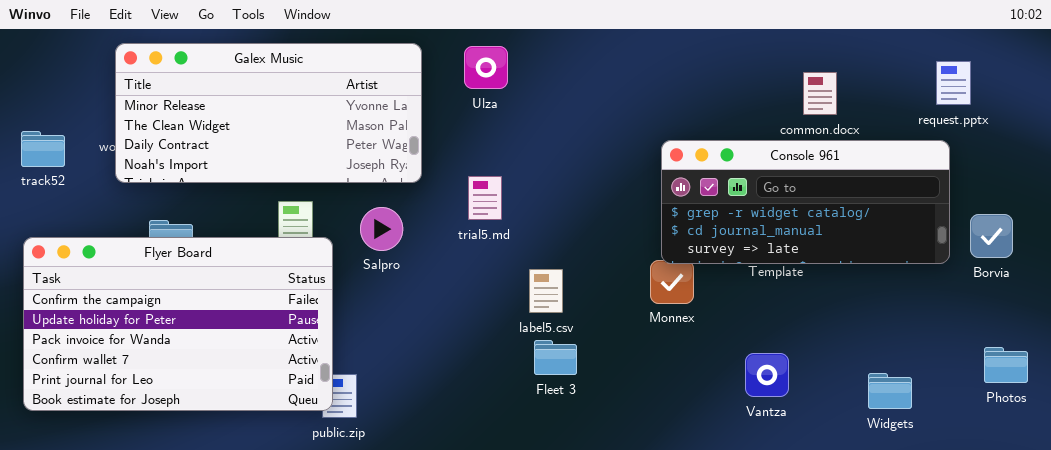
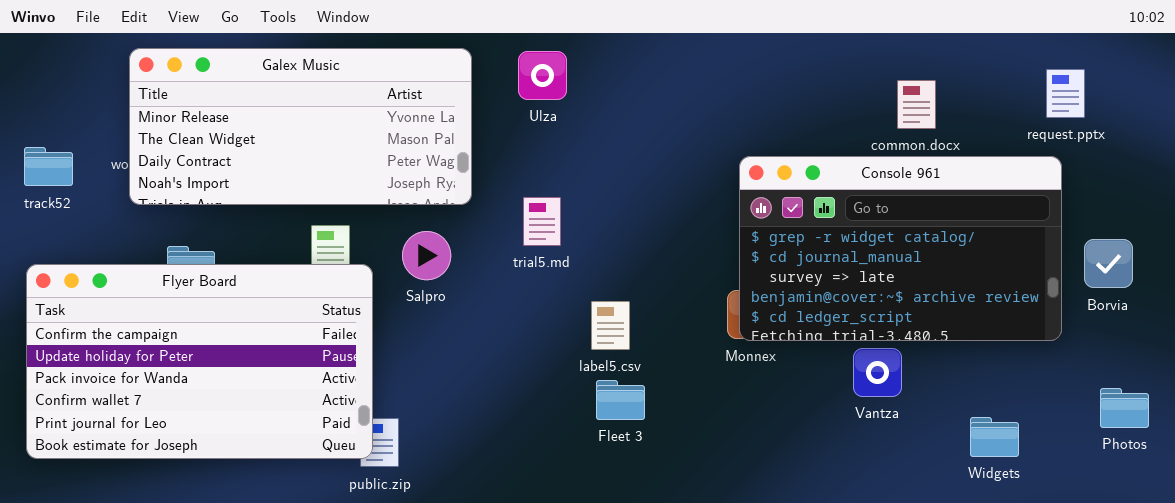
Console 961: [661,140,950,264] -> [739,156,1062,341], resized
Vantza: [745,353,789,397] -> [853,348,902,397], moved

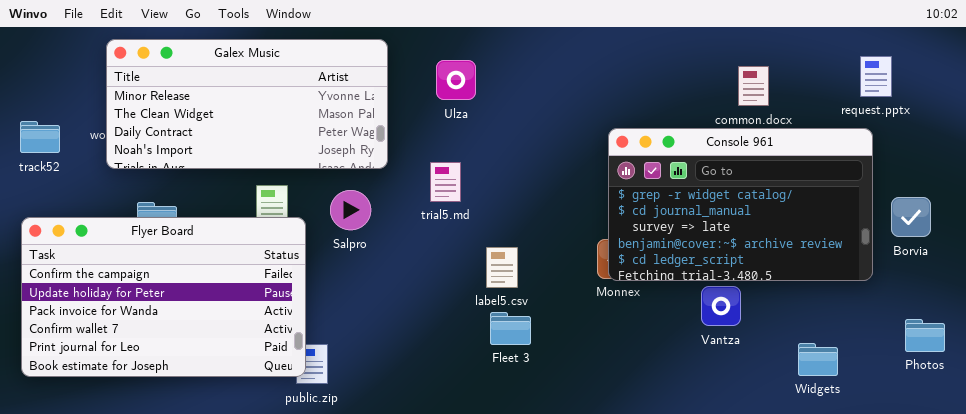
Ulza: [518,51,567,100] -> [436,60,476,100], moved

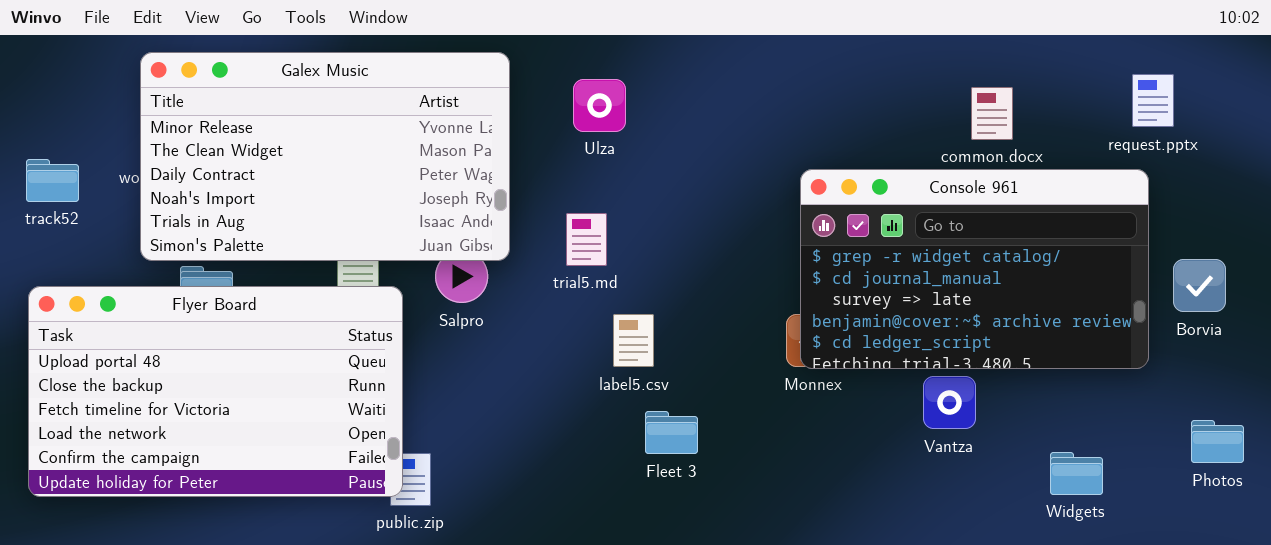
Galex Music: [106,39,388,169] -> [140,52,510,261], resized
Flyer Board: [21,217,306,377] -> [28,286,403,497], scrolled up 4 rows
label5.csv: [486,247,518,288] -> [613,314,654,367], moved

